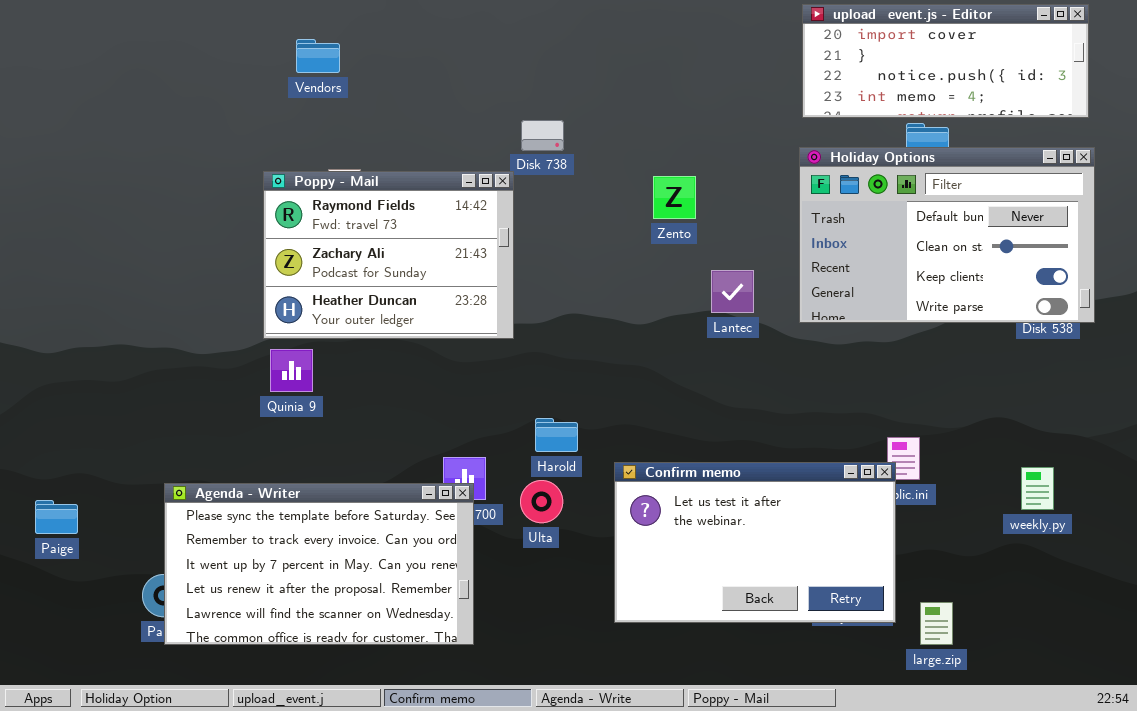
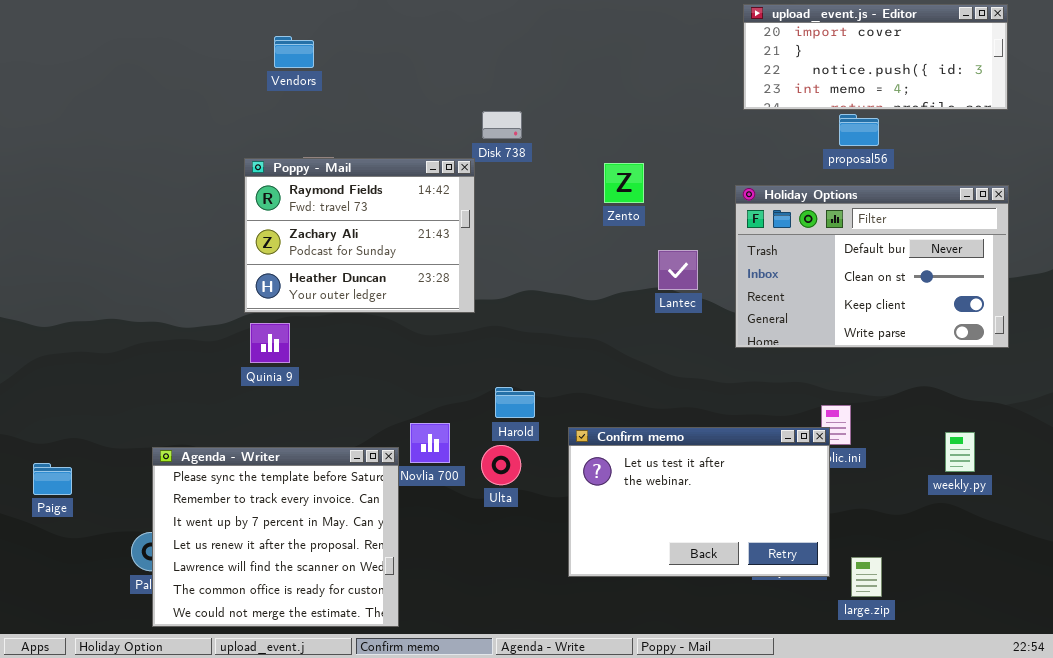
Holiday Options: [799,147,1095,323] -> [735,185,1009,348], moved
Agenda - Writer: [164,483,474,645] -> [152,447,399,627], resized

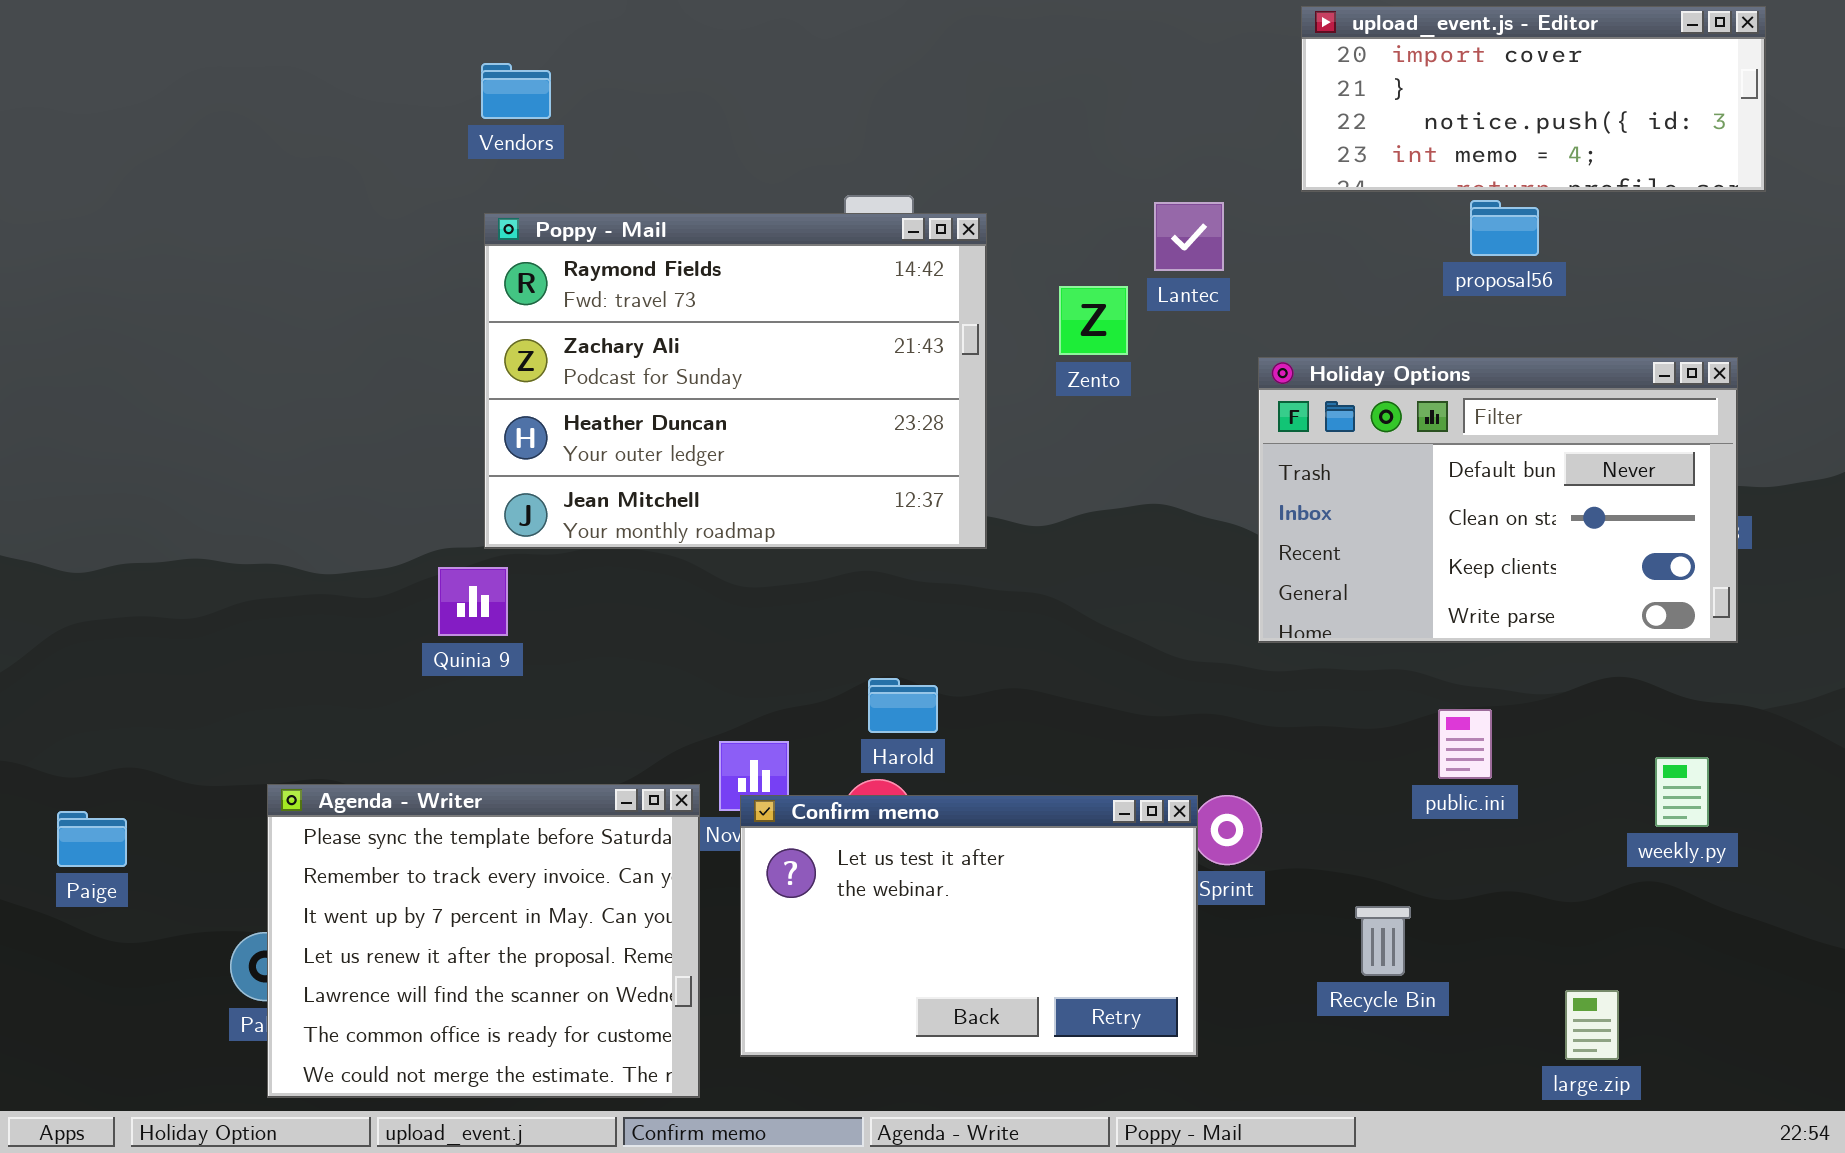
Poppy - Mail: [244,158,475,313] -> [484,213,987,549], moved, resized
Holiday Options: [735,185,1009,348] -> [1258,357,1738,643], moved
Lantec: [658,250,698,290] -> [1154,202,1224,271], moved
Confirm memo: [568,427,830,577] -> [740,795,1198,1057], moved
large.zip: [851,557,882,597] -> [1565,990,1619,1060], moved

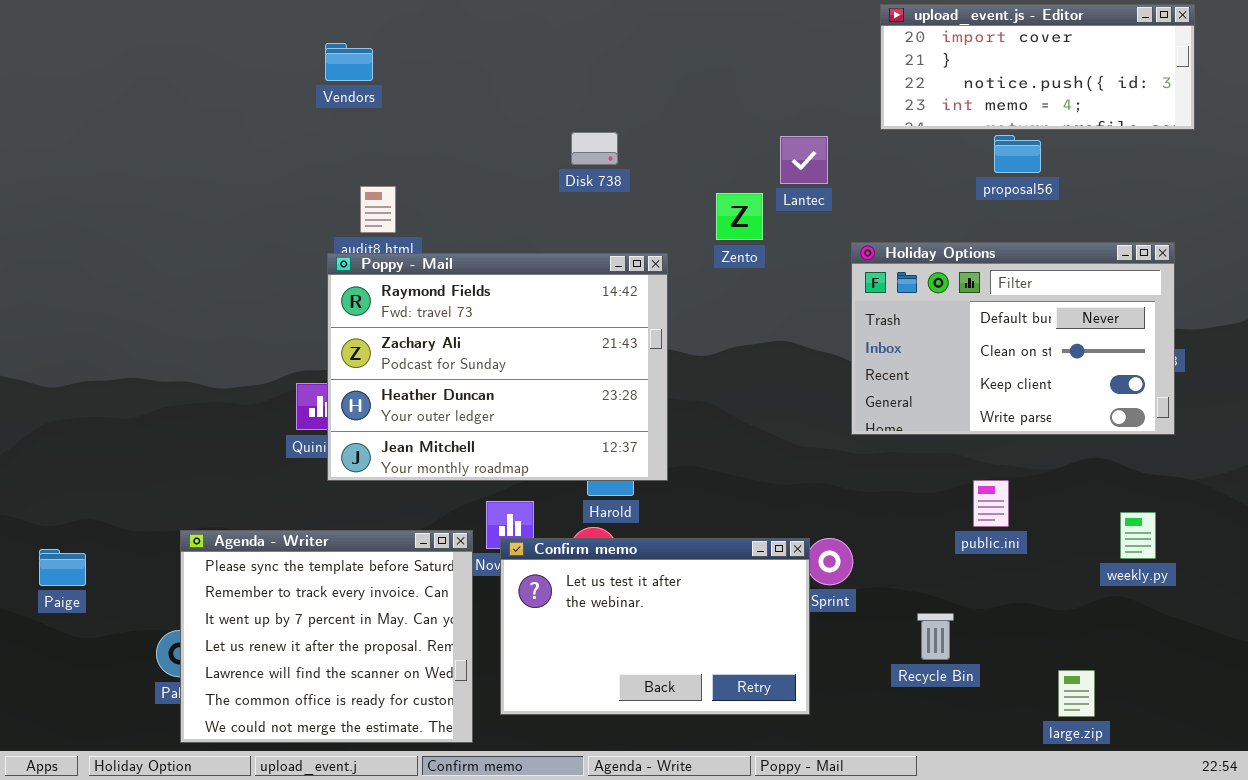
Poppy - Mail: [484,213,987,549] -> [327,253,668,481], moved

